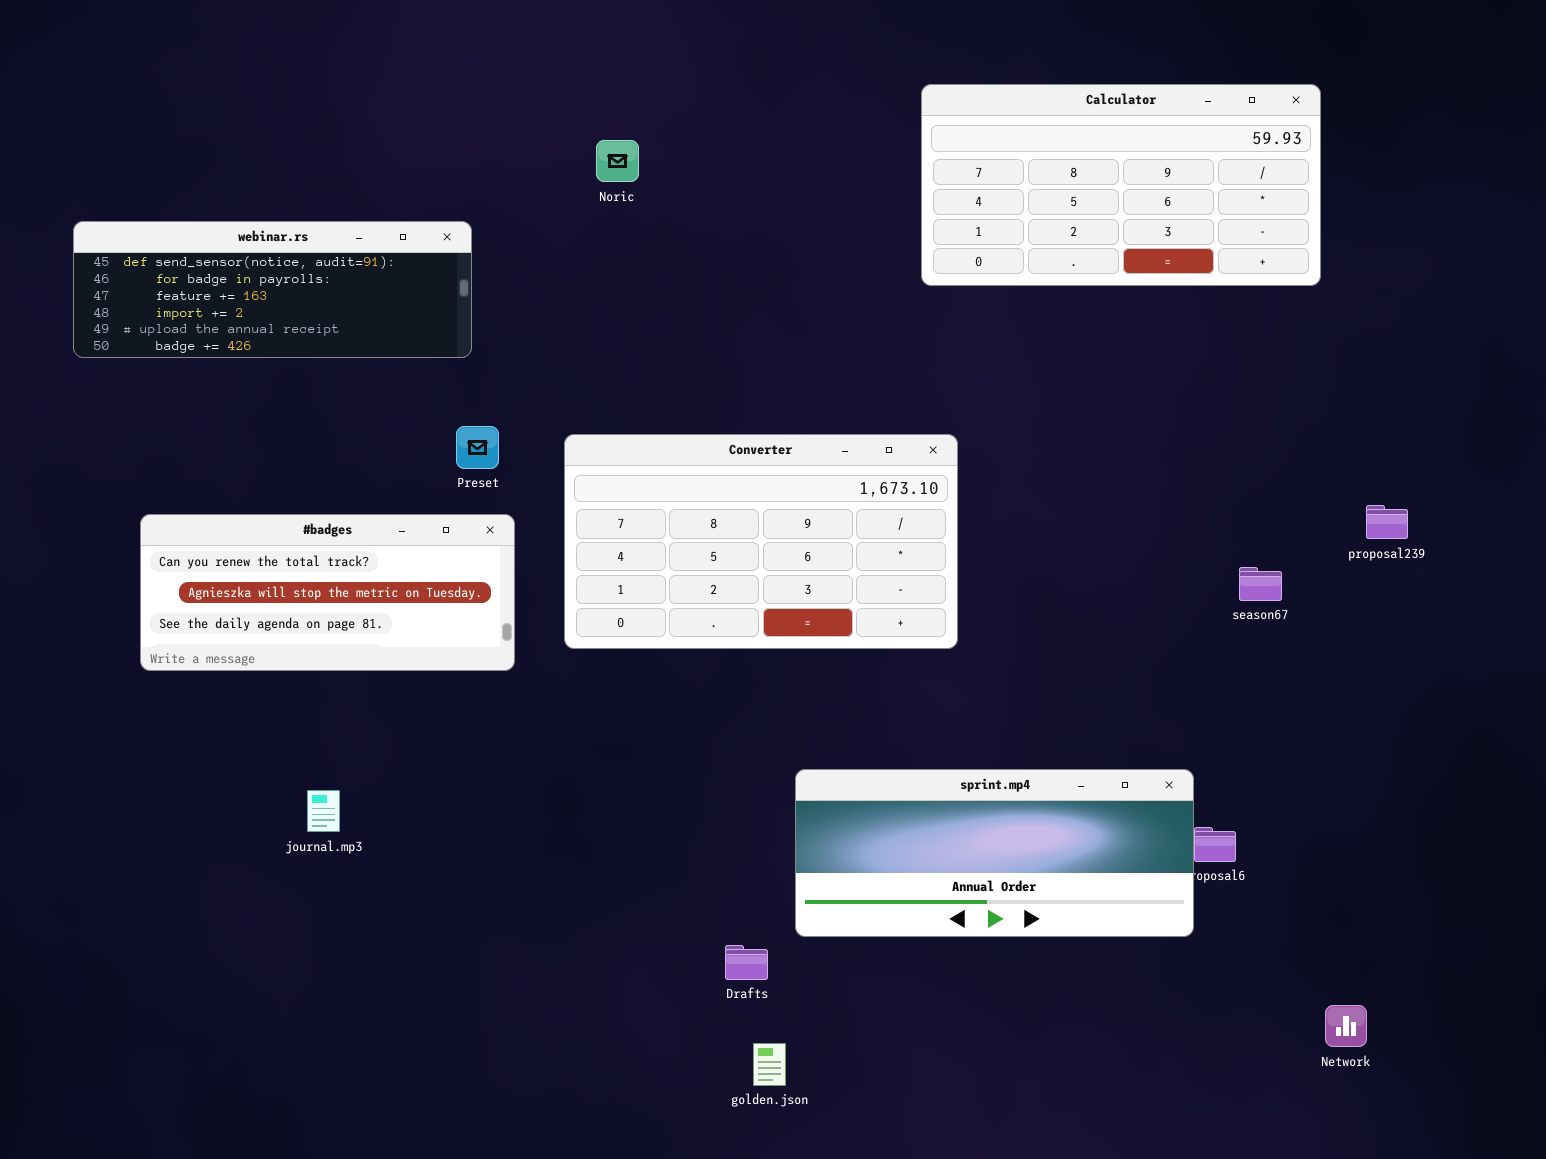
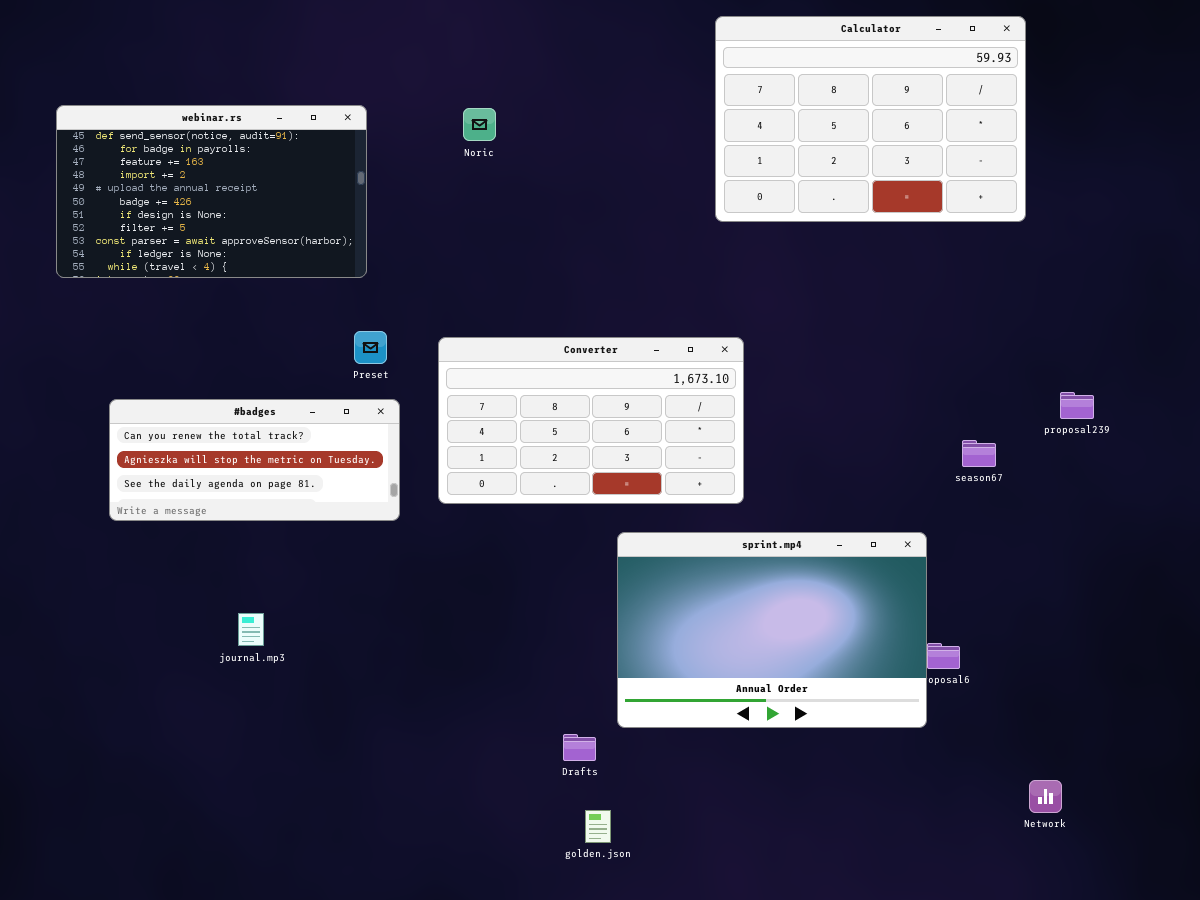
Calculator: [921,84,1321,286] -> [715,16,1026,222], resized
webinar.rs: [73,221,472,358] -> [56,105,367,278], resized
sprint.mp4: [795,769,1194,937] -> [617,532,927,728], resized

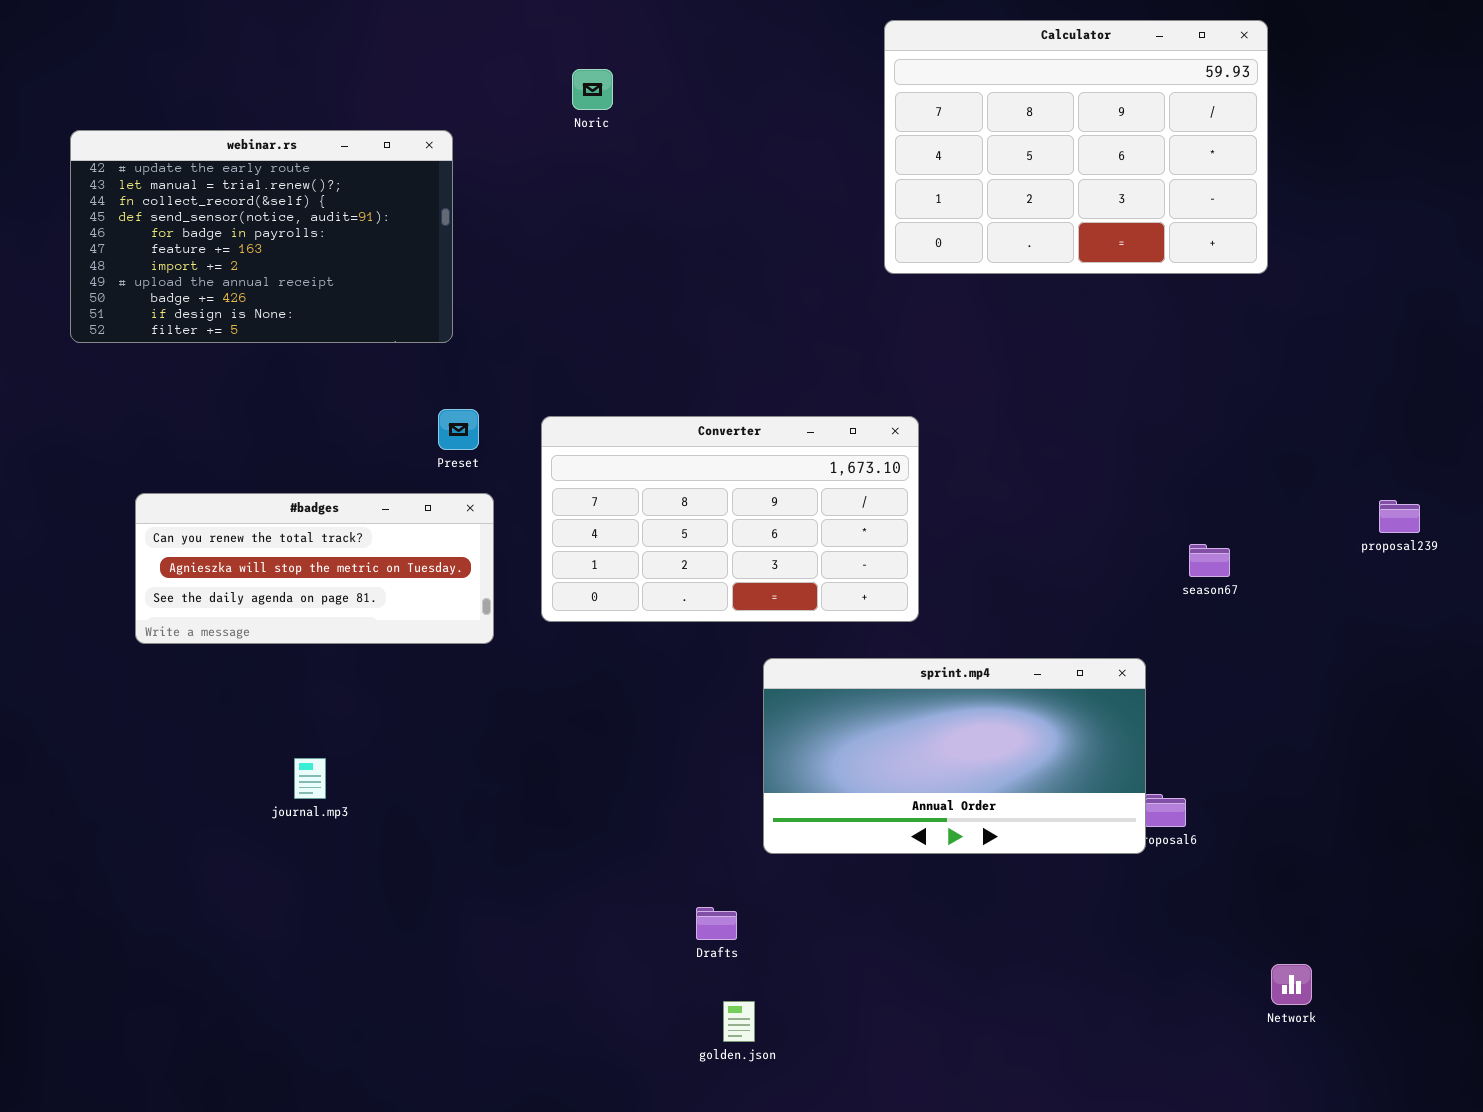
webinar.rs: [56,105,367,278] -> [70,130,453,343], scrolled up 3 rows
Noric: [463,108,496,141] -> [572,69,613,110], moved
proposal239: [1060,392,1094,419] -> [1379,500,1420,533], moved
sprint.mp4: [617,532,927,728] -> [763,658,1146,854], resized

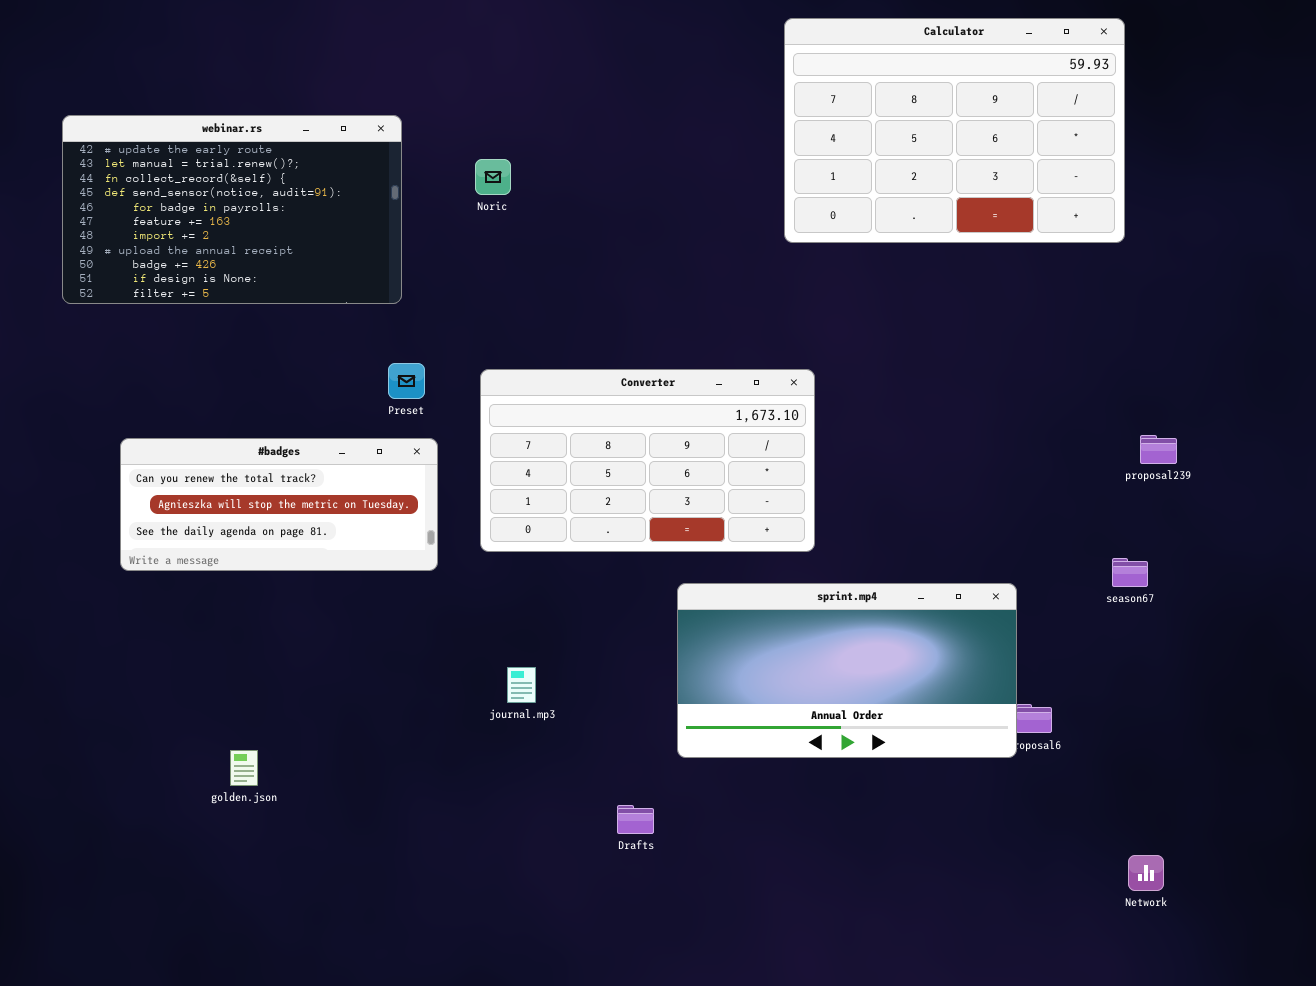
Noric: [572,69,613,110] -> [475,159,511,195], moved
proposal239: [1379,500,1420,533] -> [1140,435,1177,464], moved
season67: [1189,544,1230,577] -> [1112,558,1148,587], moved
journal.mp3: [294,758,326,799] -> [507,667,536,703], moved
golden.json: [723,1001,755,1042] -> [230,750,258,786], moved

